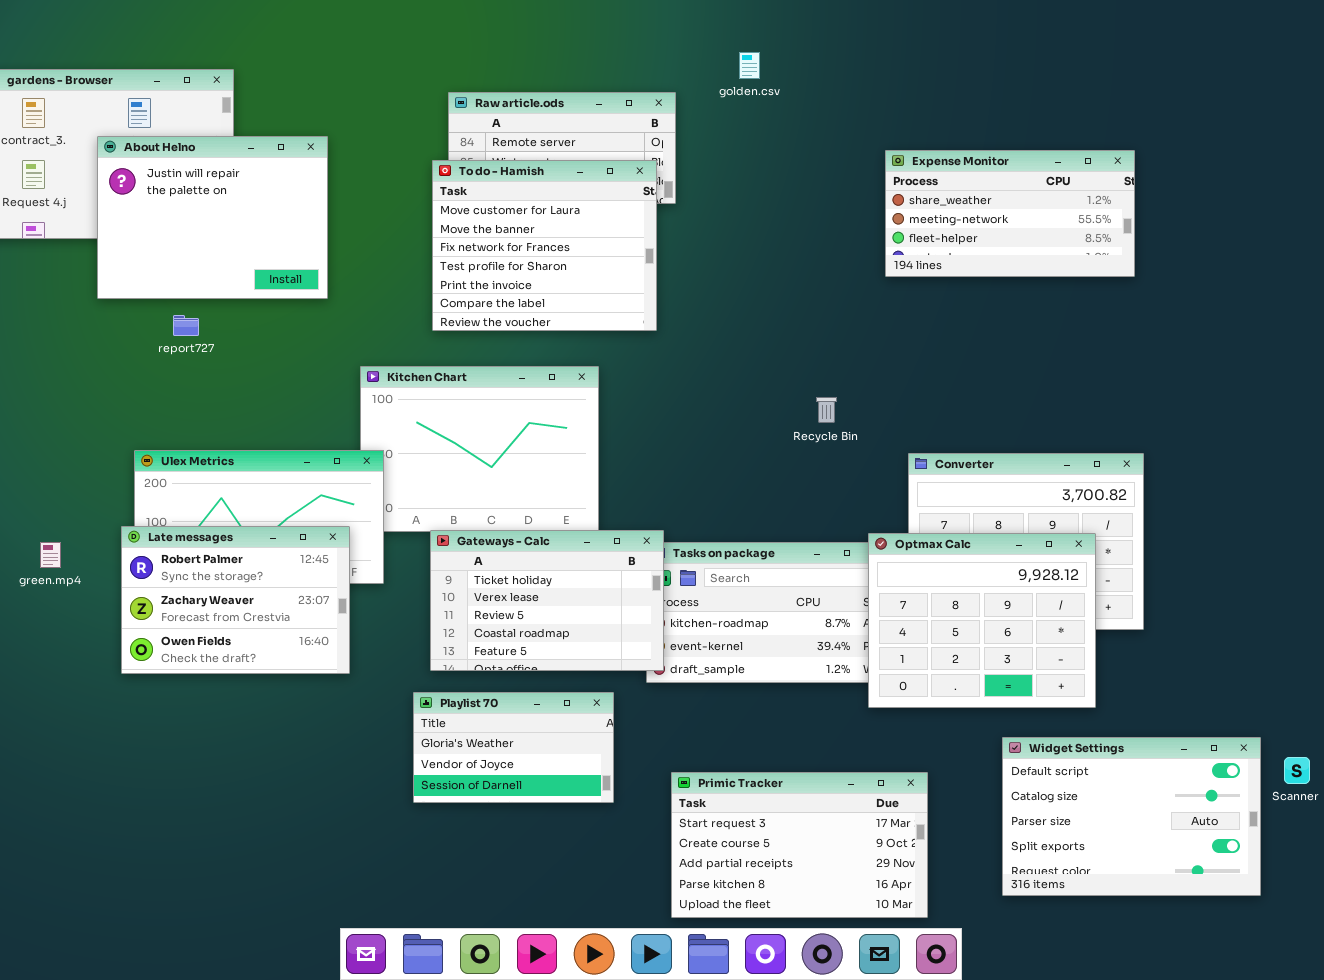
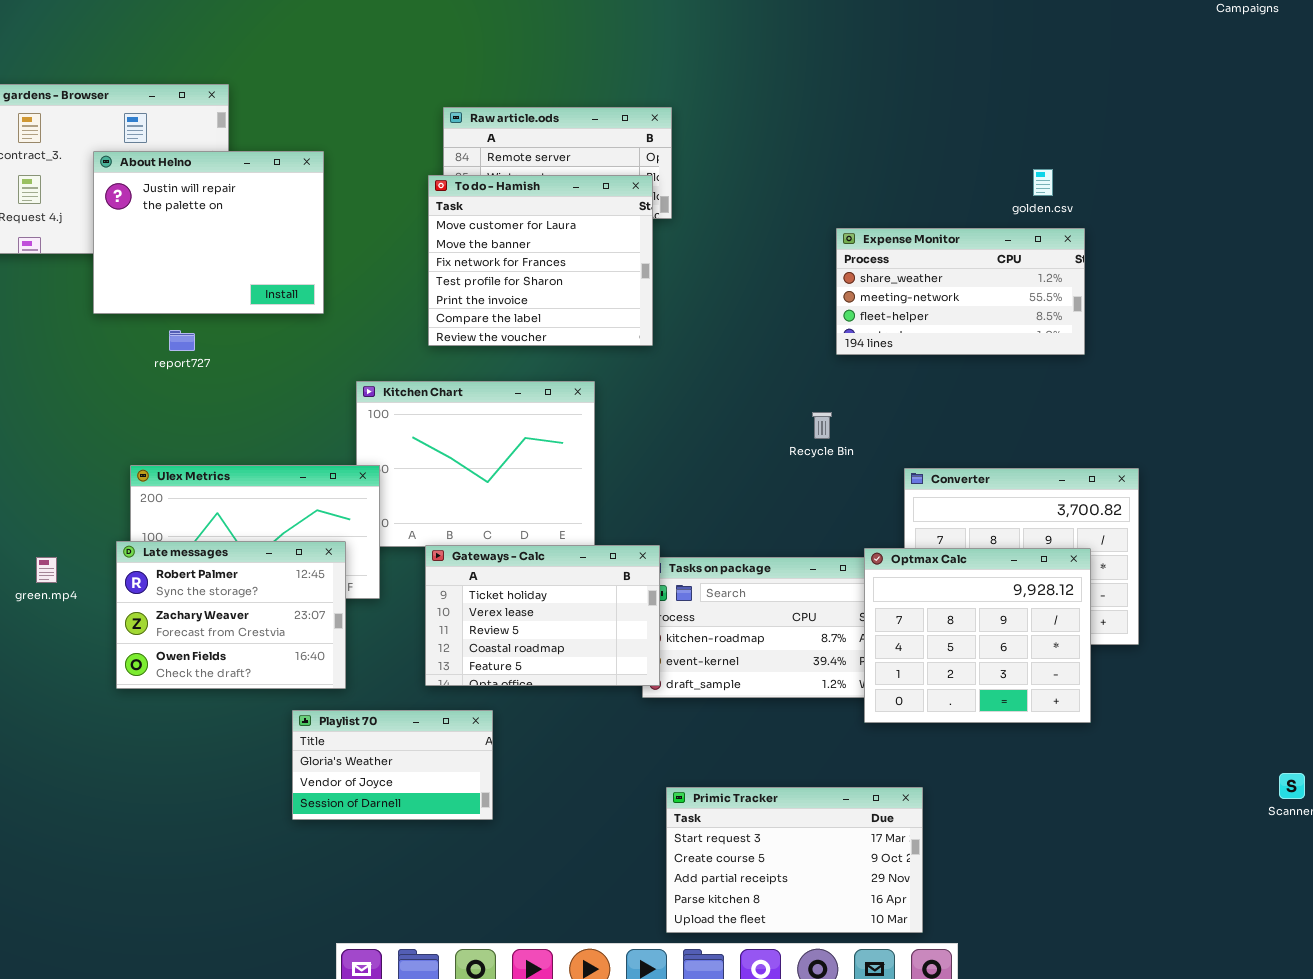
golden.csv: [739,52,760,79] -> [1033,169,1053,196], moved
Expense Monitor: [885,150,1135,277] -> [836,228,1085,355], moved
Playlist 70: [413,692,614,803] -> [292,710,493,820], moved
Widget Settings: [1002,737,1261,896] -> none, closed

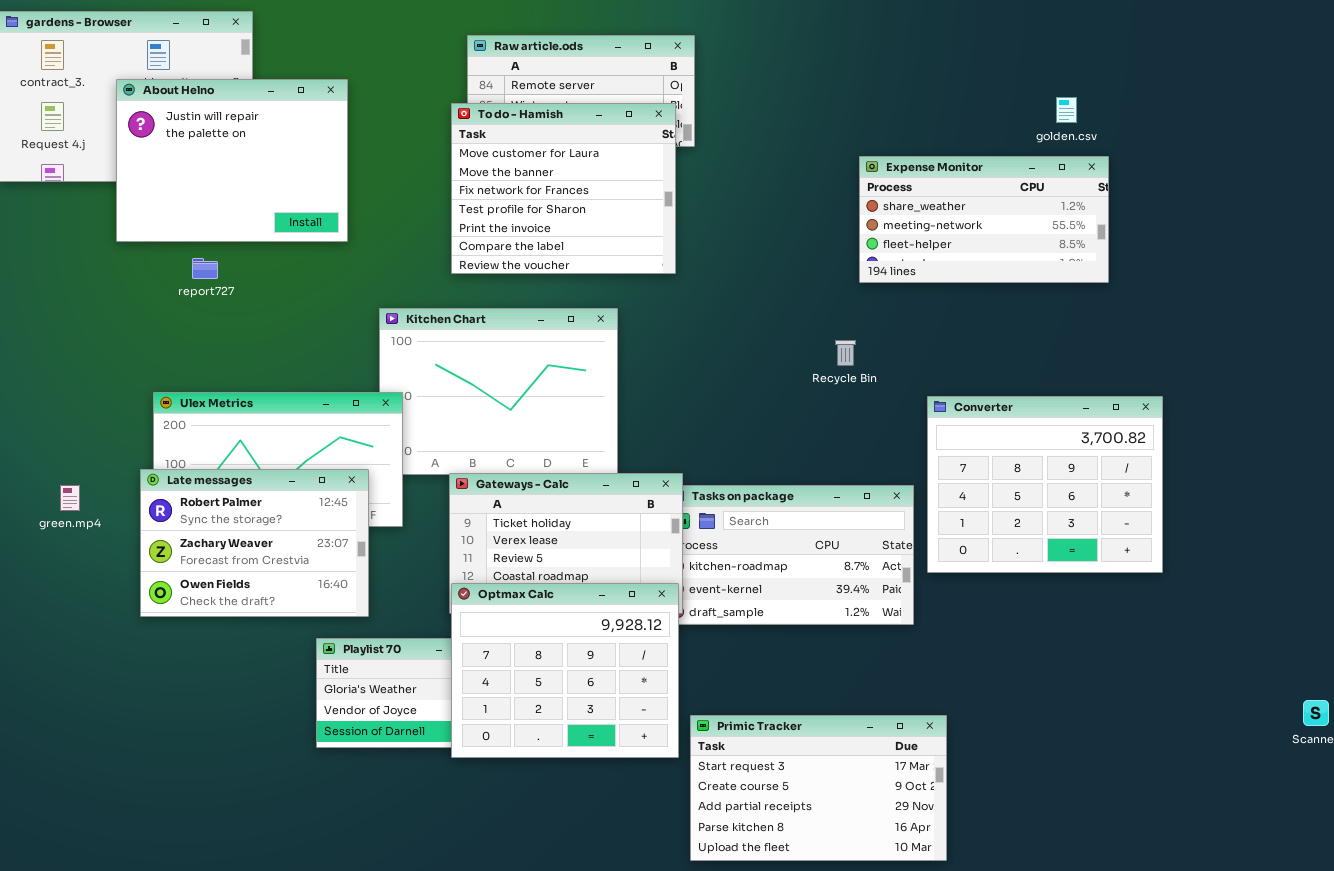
Optmax Calc: [864,548,1091,723] -> [451,583,679,758], moved

